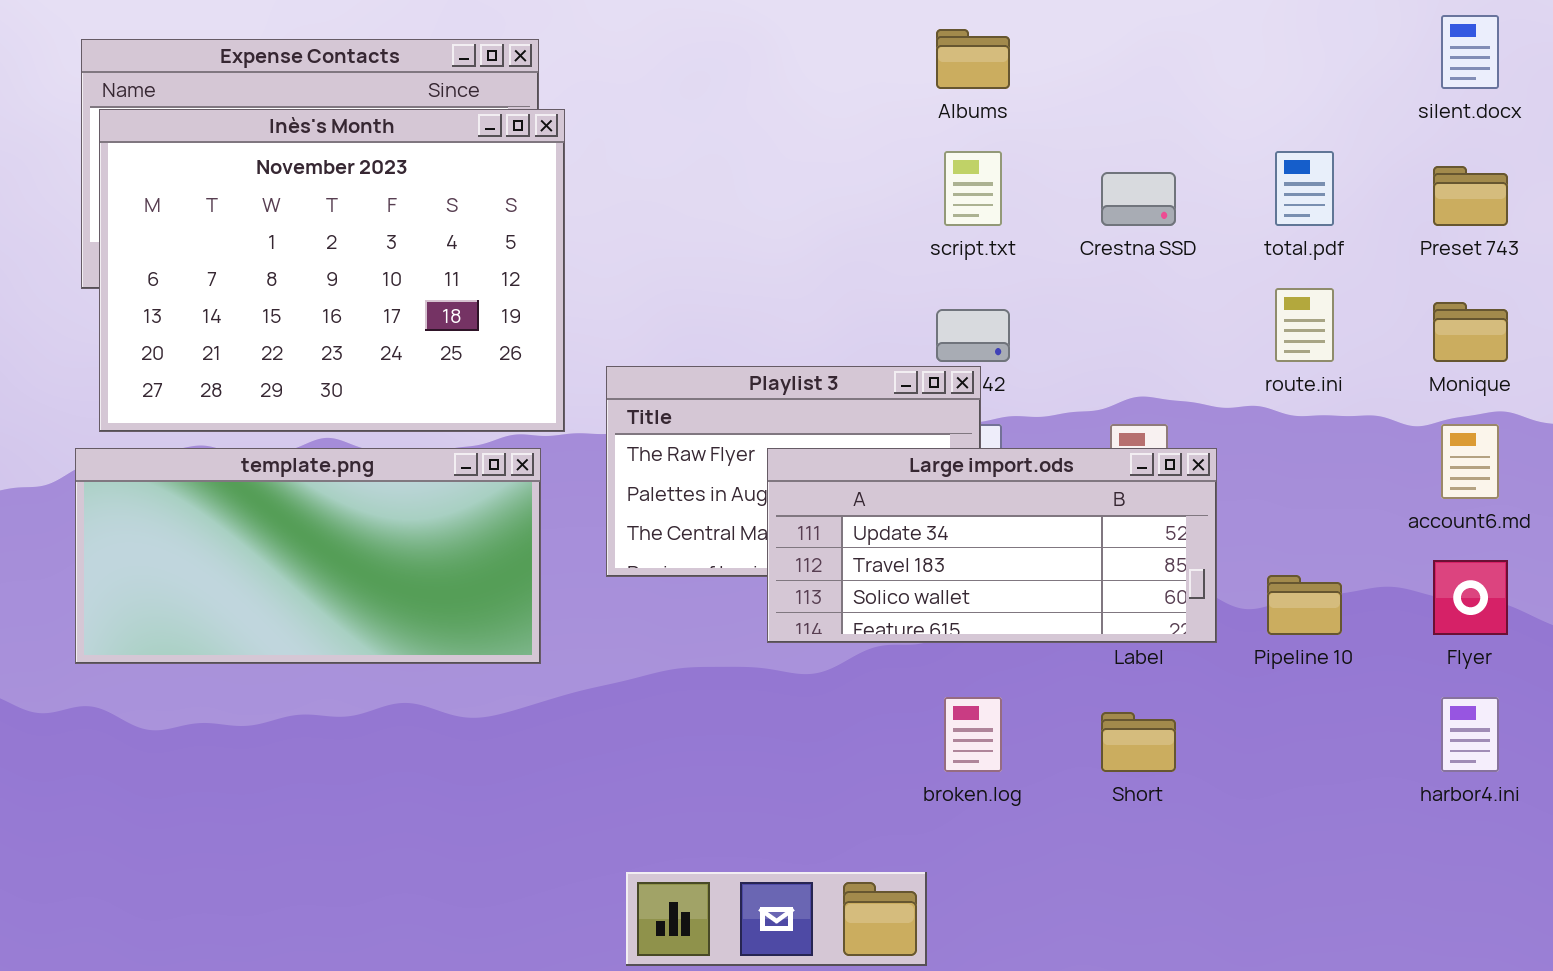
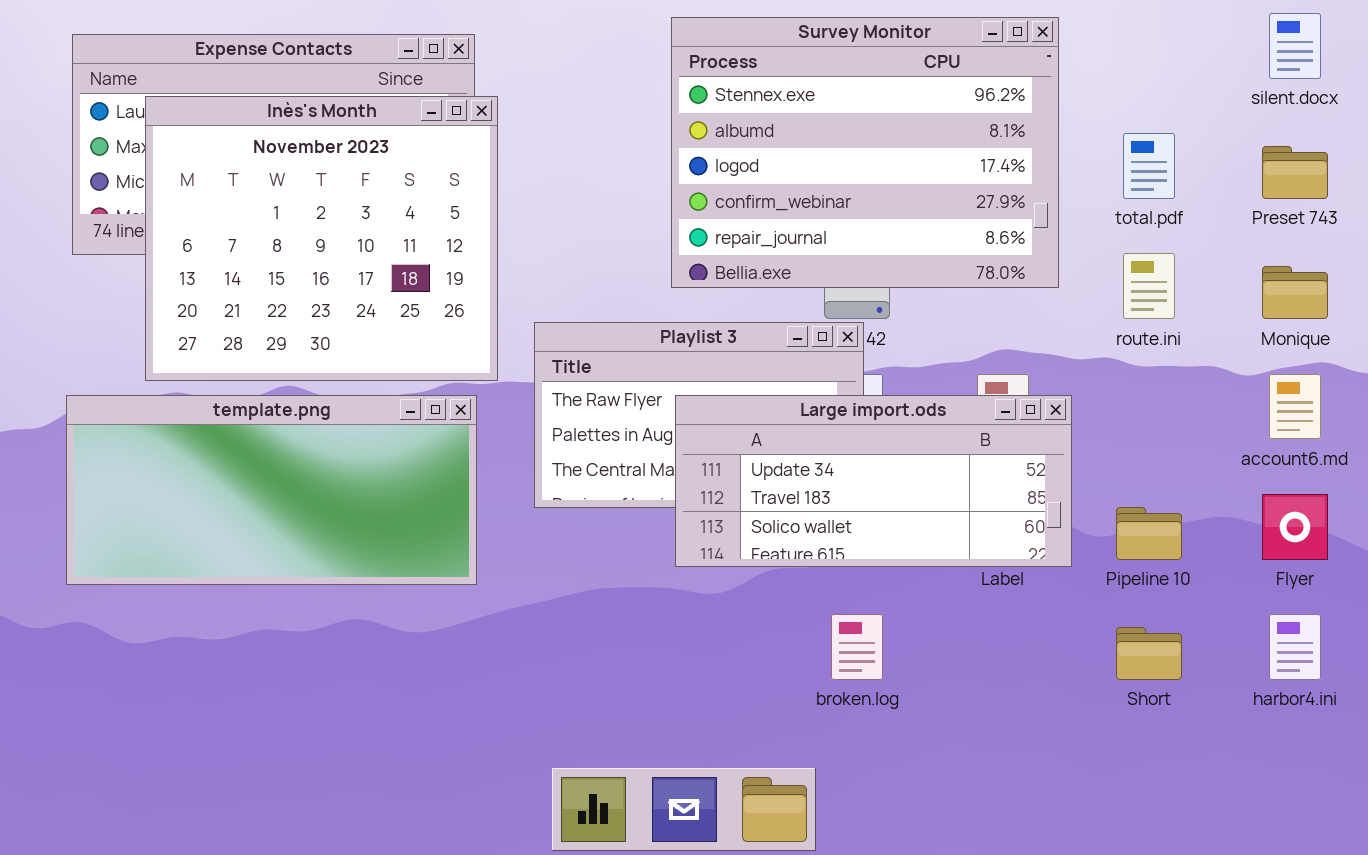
Survey Monitor: none -> [671,17,1059,288], opened
Inès's Month: [99,109,565,432] -> [145,96,498,381], resized
Short: [1101,712,1176,772] -> [1116,627,1182,680], moved

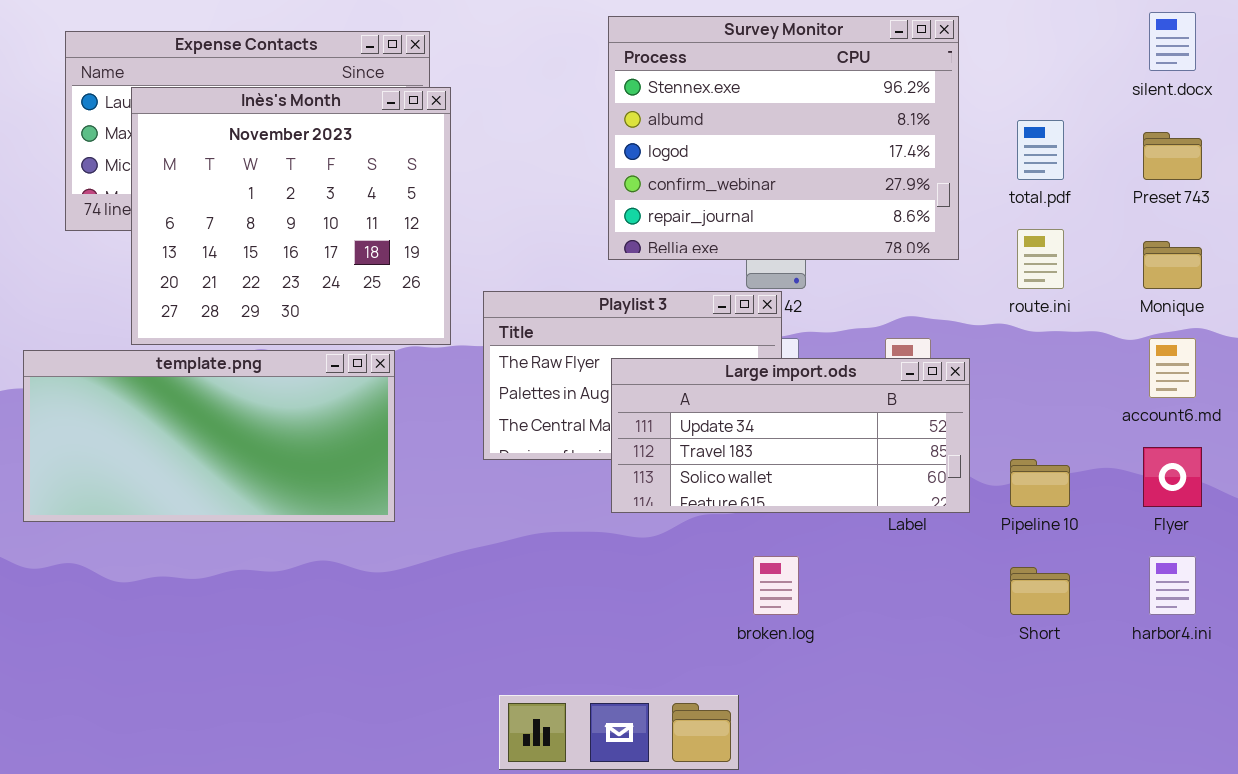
template.png: [66,395,477,585] -> [23,350,395,522], moved

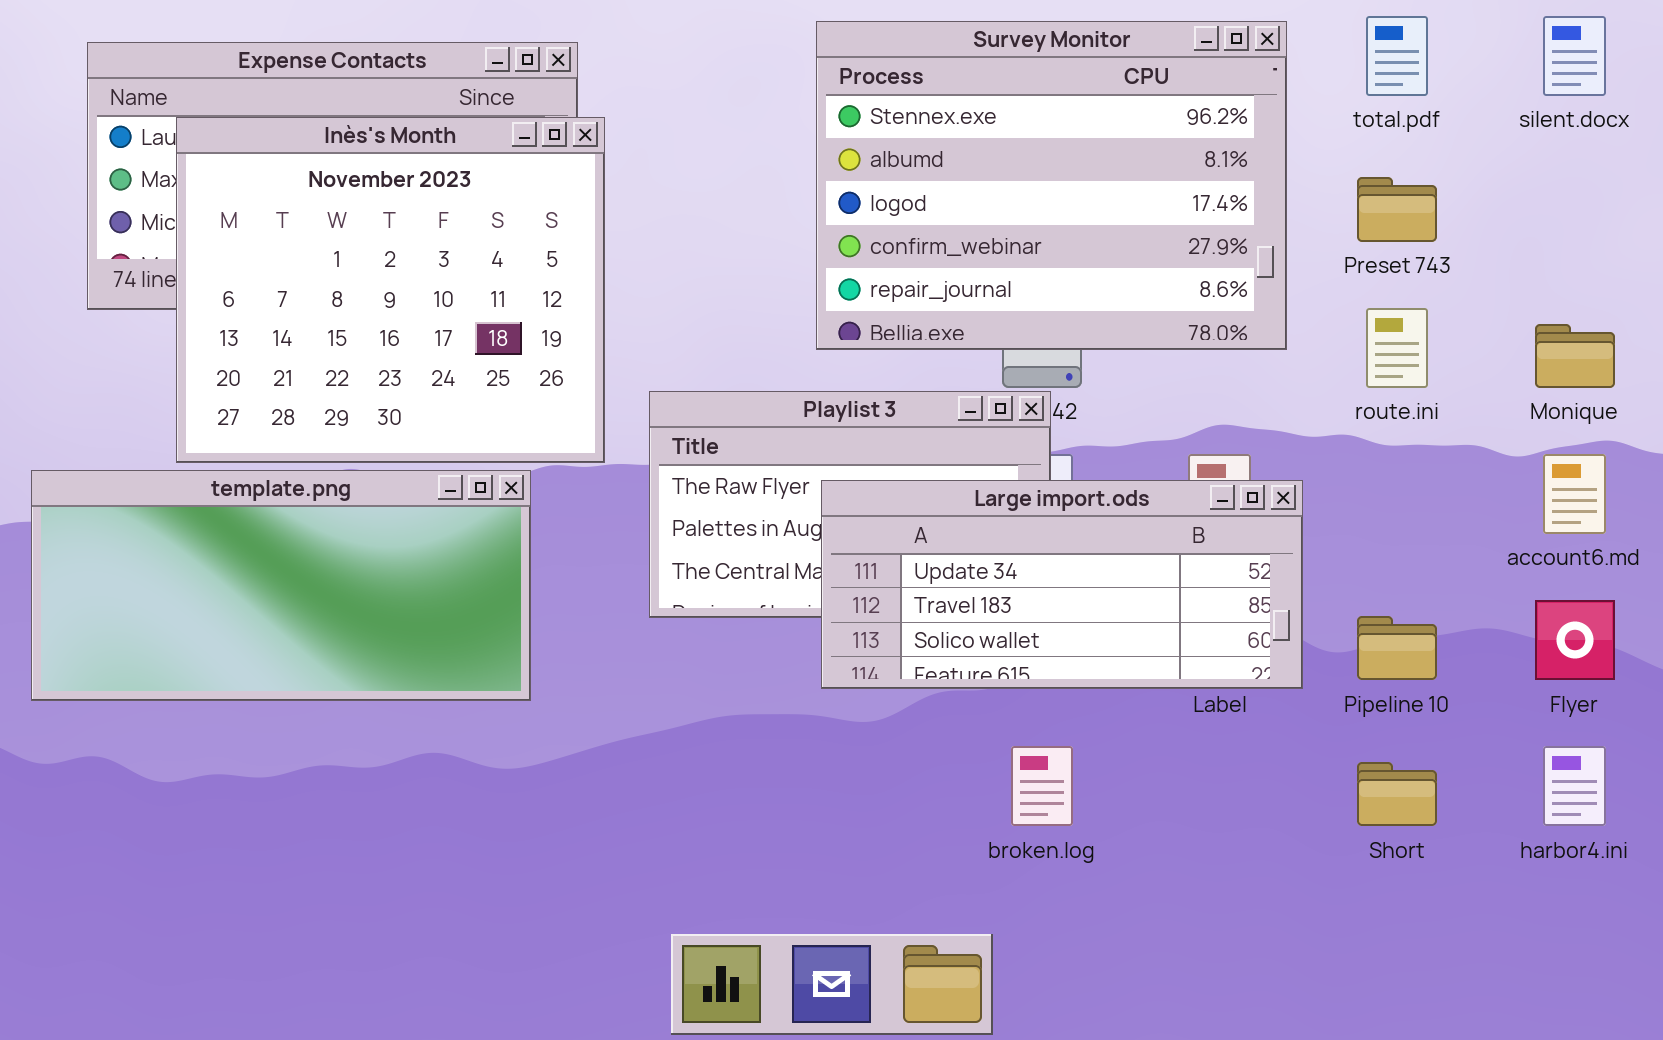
total.pdf: [1017,120,1064,180] -> [1366,16,1428,96], moved
Preset 743: [1143,132,1202,180] -> [1357,177,1437,242], moved

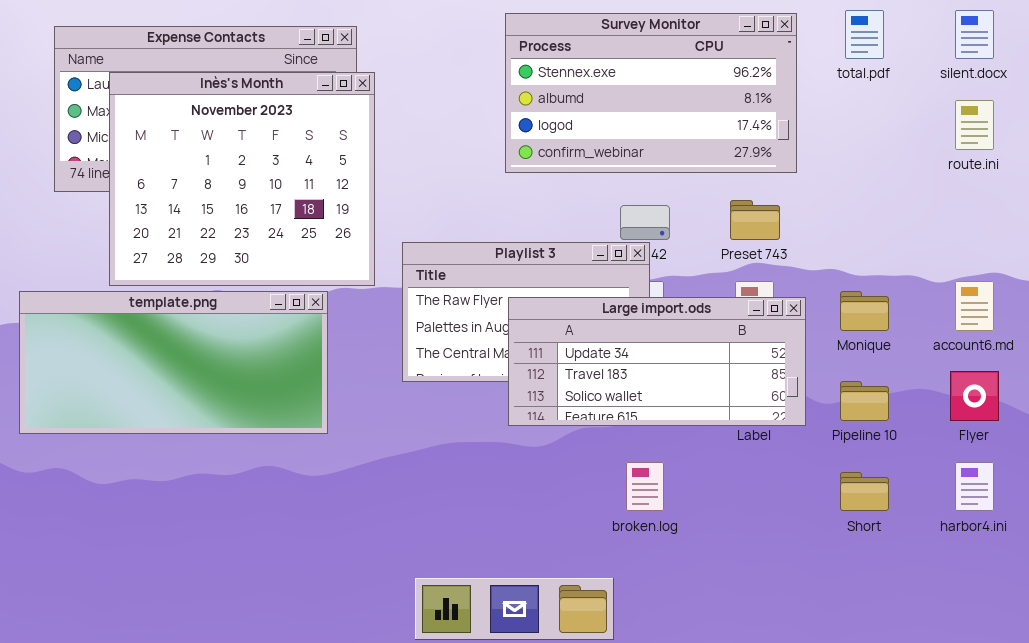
Survey Monitor: [816,21,1287,350] -> [505,13,797,173], resized
Preset 743: [1357,177,1437,242] -> [730,200,780,240], moved
route.ini: [1366,308,1428,388] -> [955,100,994,150], moved
Monique: [1535,324,1615,388] -> [840,291,889,331], moved

